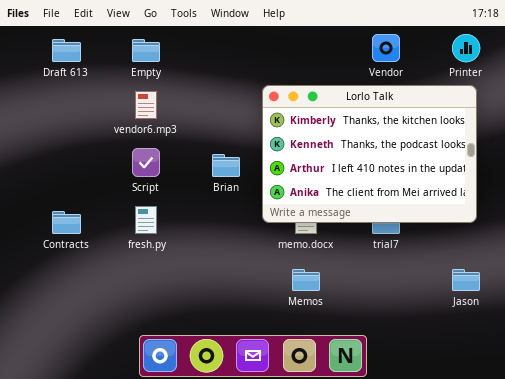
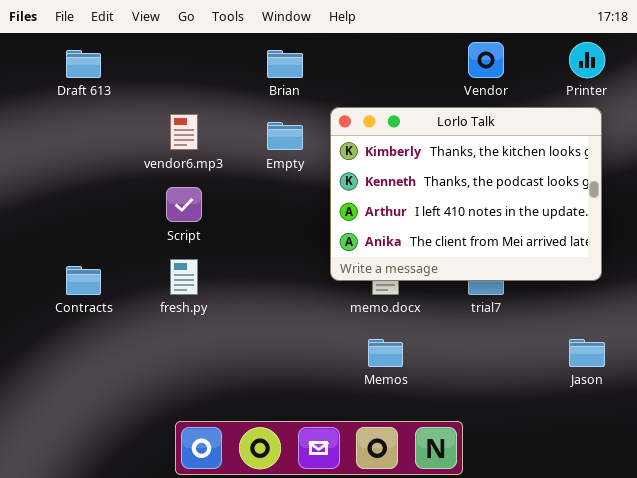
Empty: [132,39,160,62] -> [267,122,303,150], moved
Brian: [212,154,240,177] -> [267,50,303,78], moved

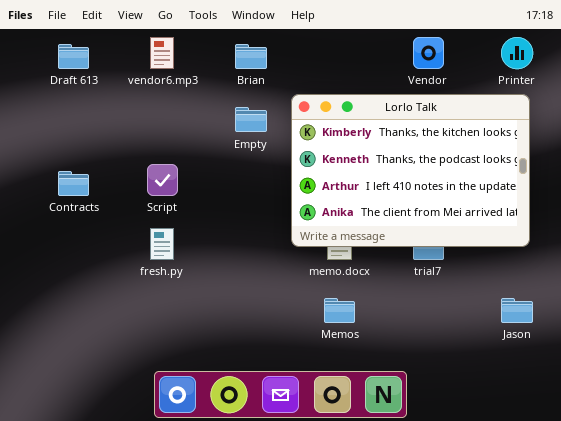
vendor6.mp3: [170,114,198,150] -> [150,37,174,69], moved
Contracts: [66,266,101,295] -> [58,171,89,196], moved

